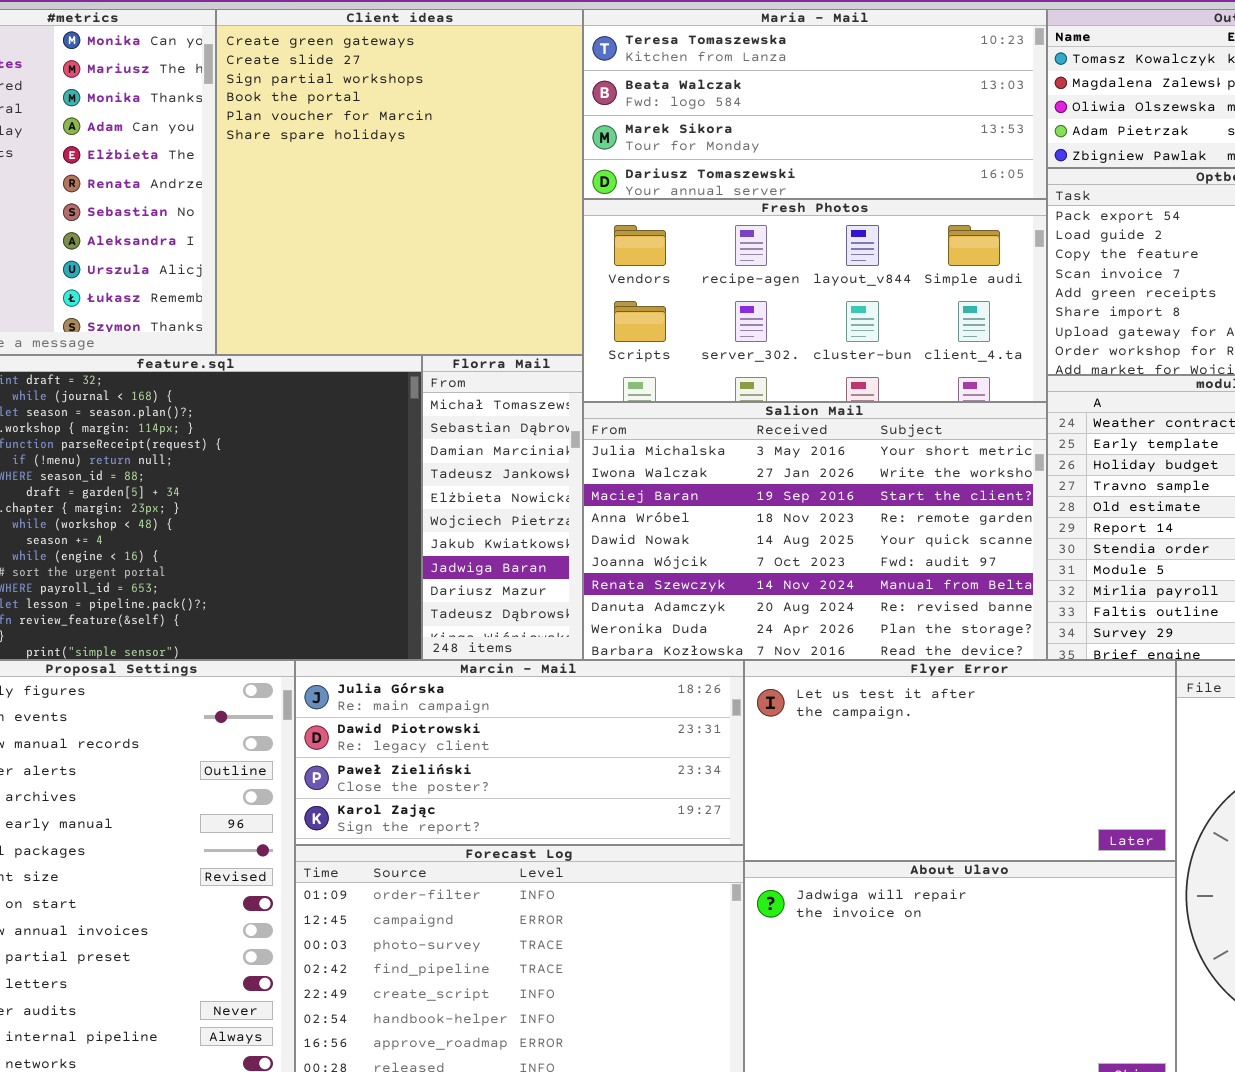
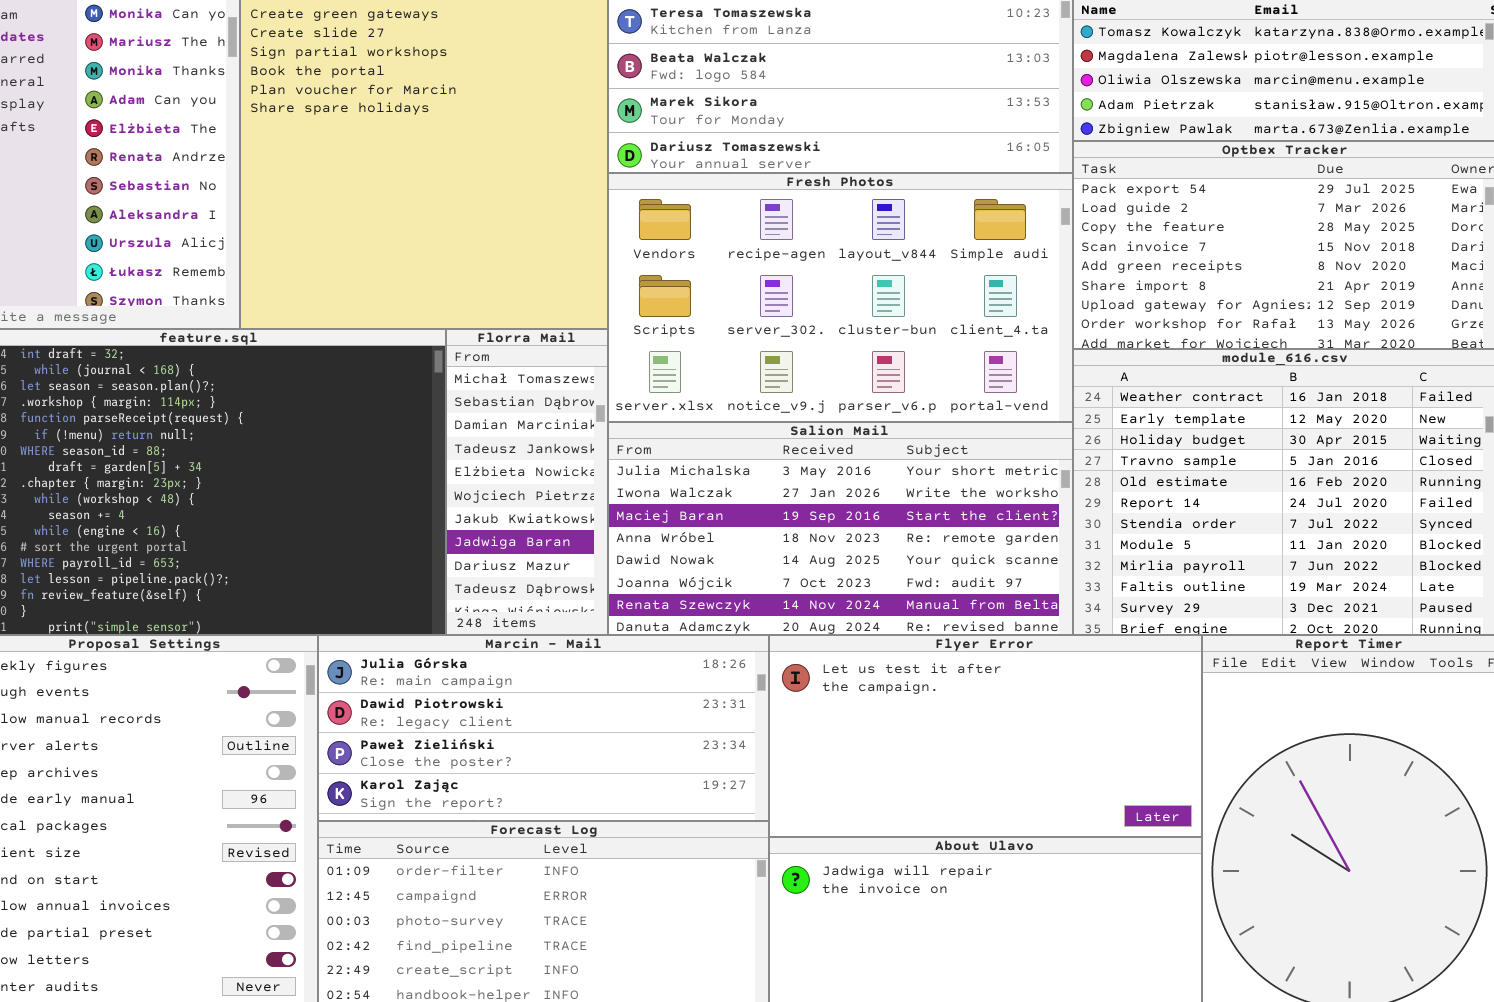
Fresh Photos: [583,199,1047,402] -> [608,173,1073,422], resized
Salion Mail: [583,402,1047,660] -> [608,422,1073,635], resized

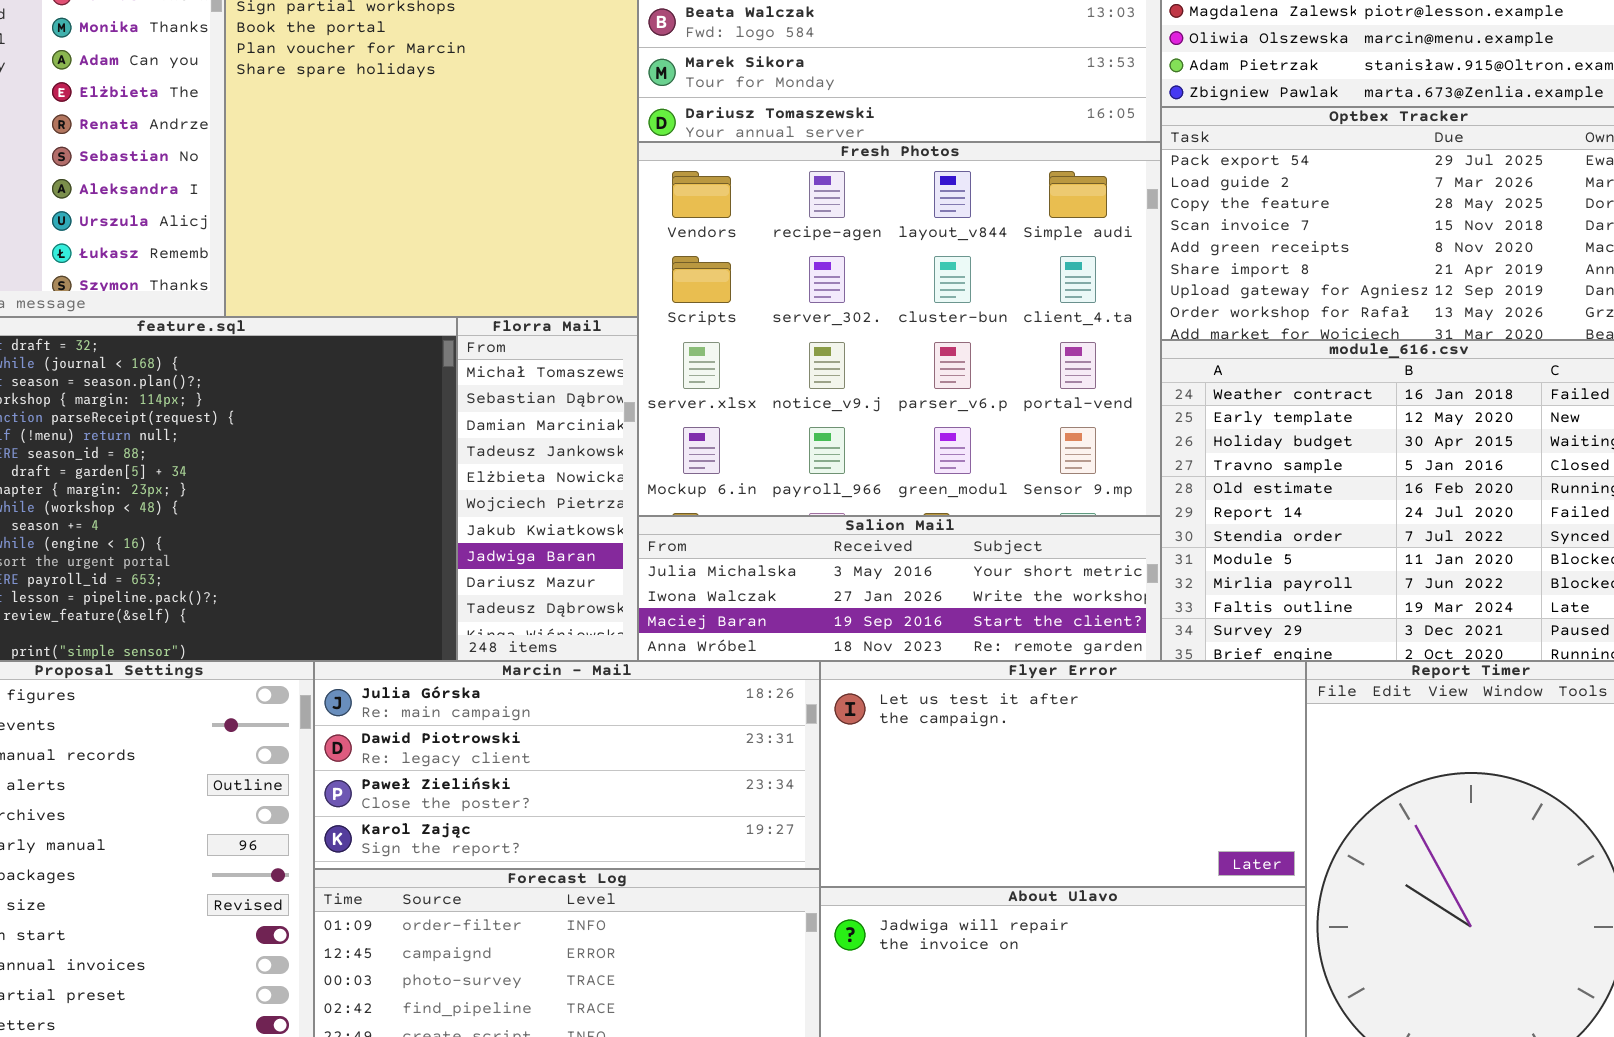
Fresh Photos: [608,173,1073,422] -> [638,142,1161,516], resized
Salion Mail: [608,422,1073,635] -> [638,516,1161,661], resized

